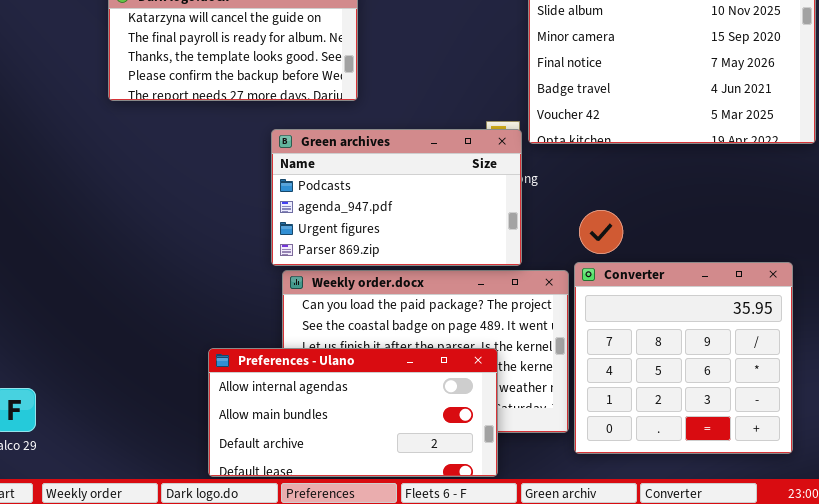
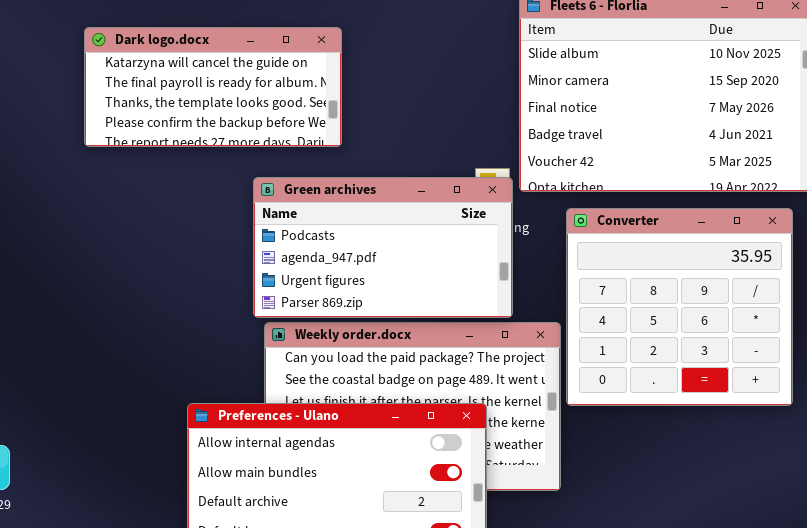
Converter: [574,262,793,454] -> [566,208,793,406], moved

